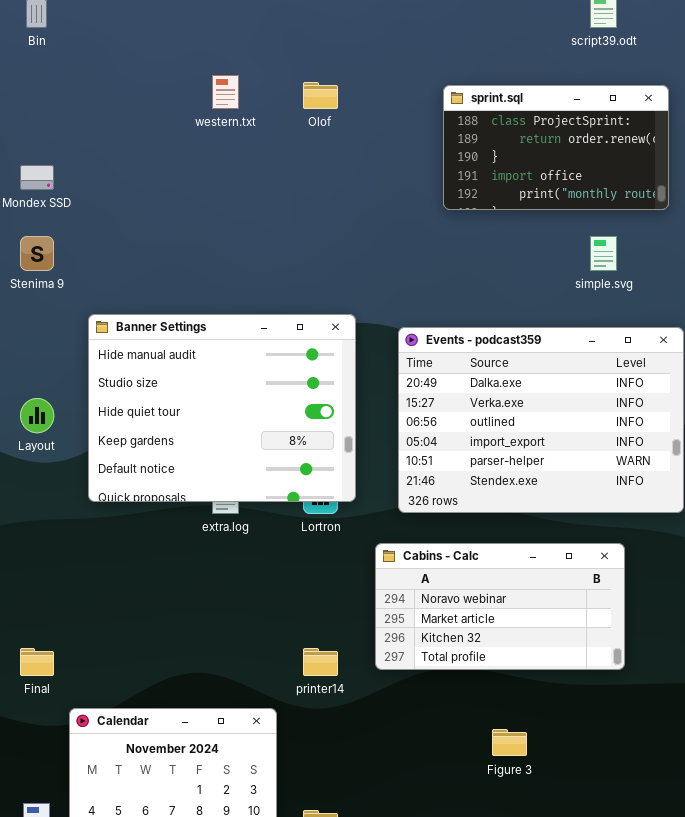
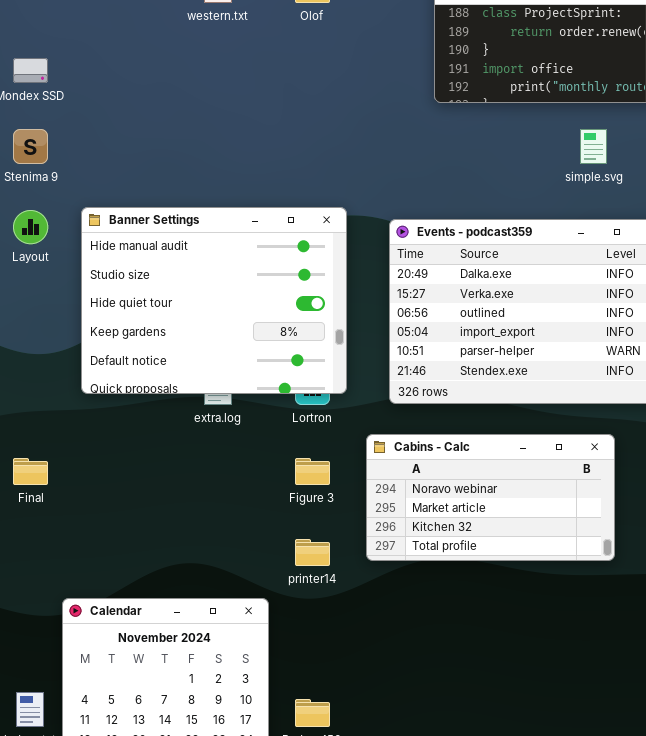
Layout: [20,398,54,433] -> [13,210,48,244], moved
Final: [20,648,54,676] -> [13,458,48,485], moved
Figure 3: [492,729,527,756] -> [295,458,330,485], moved

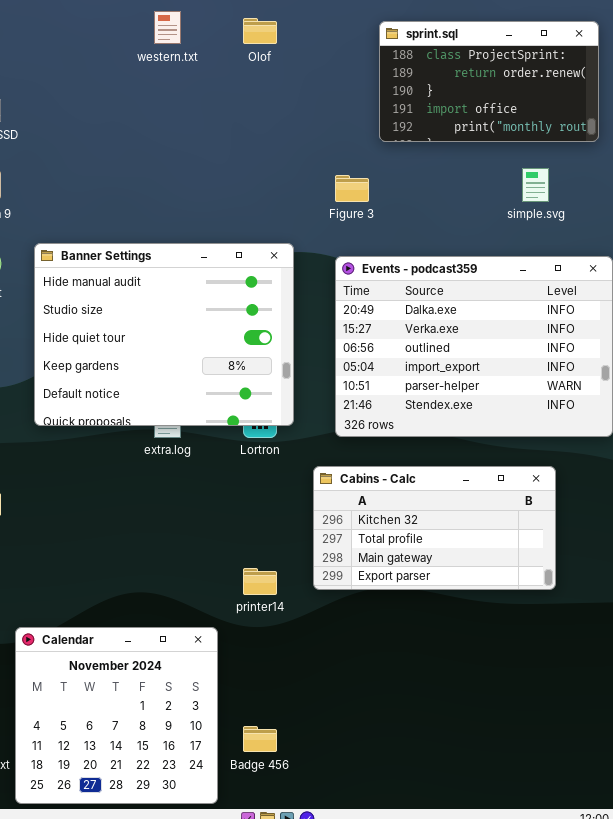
Cabins - Calc: [366,434,615,561] -> [313,466,556,590], scrolled down 2 rows
Figure 3: [295,458,330,485] -> [335,175,369,202], moved

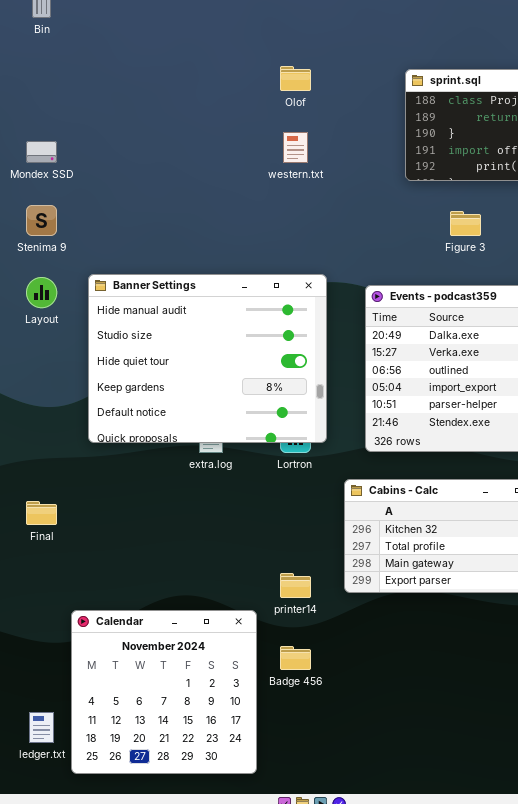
western.txt: [154,11,181,44] -> [283,132,308,163], moved
Figure 3: [335,175,369,202] -> [450,211,481,236], moved
Calendar: [15,627,218,804] -> [71,610,257,774], moved
Badge 456: [243,726,277,752] -> [280,646,311,670], moved

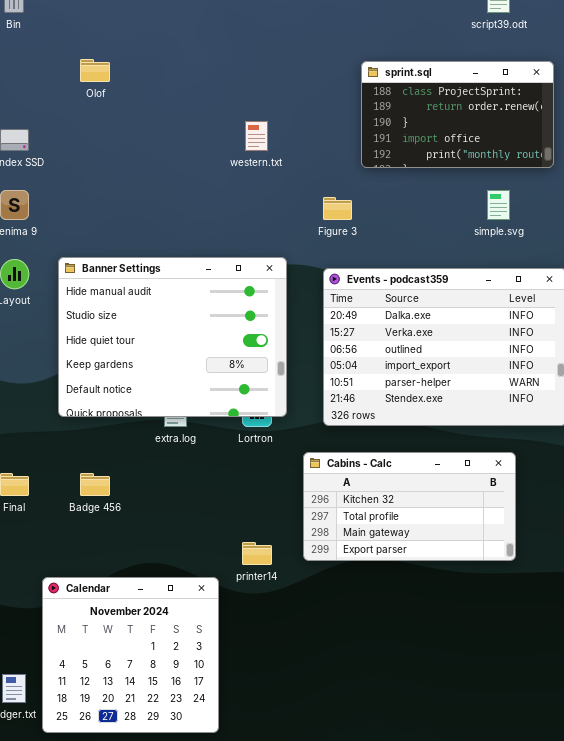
Olof: [280,66,311,91] -> [80,59,110,82], moved
Figure 3: [450,211,481,236] -> [323,197,352,220], moved
Badge 456: [280,646,311,670] -> [80,473,110,496], moved

